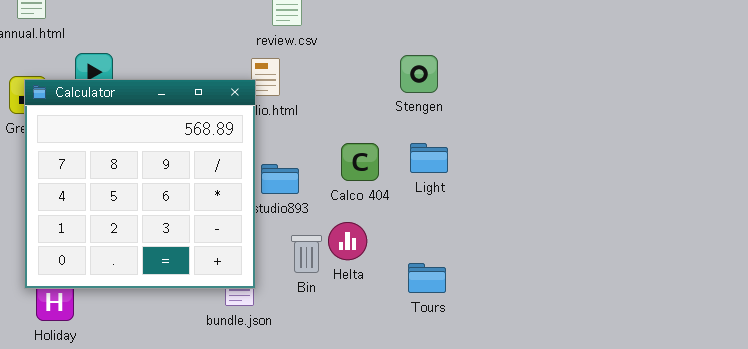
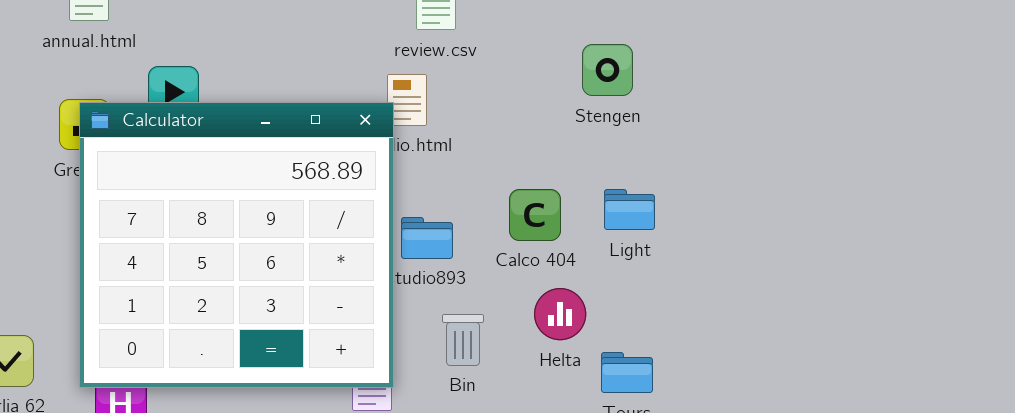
Stengen: [400,55,438,93] -> [582,44,633,96], moved
Helta: [328,222,367,260] -> [534,288,586,340], moved

